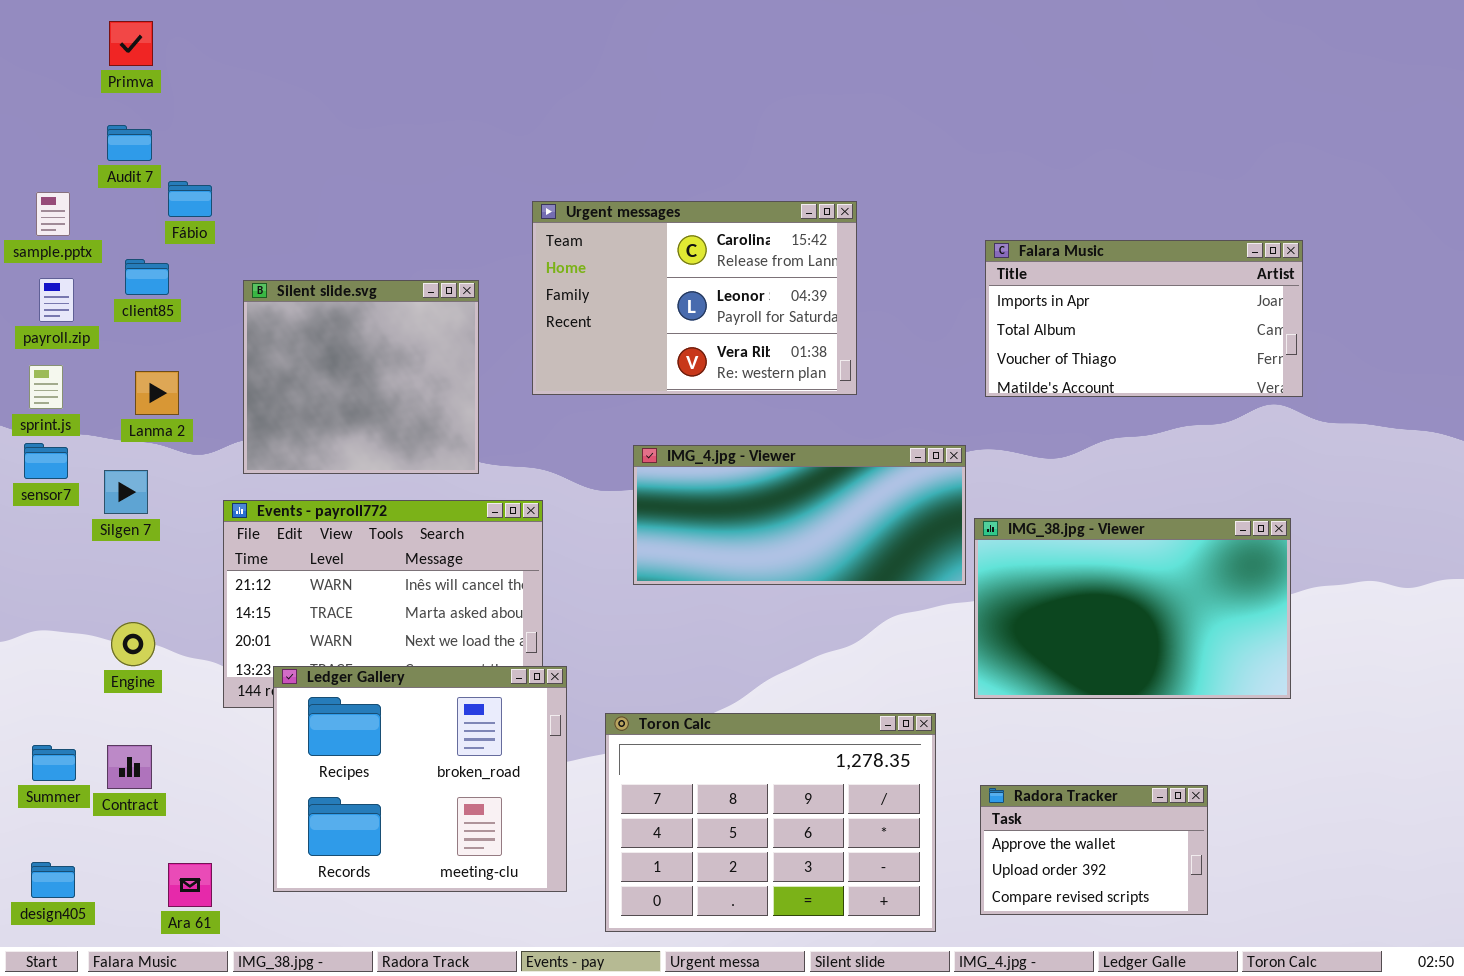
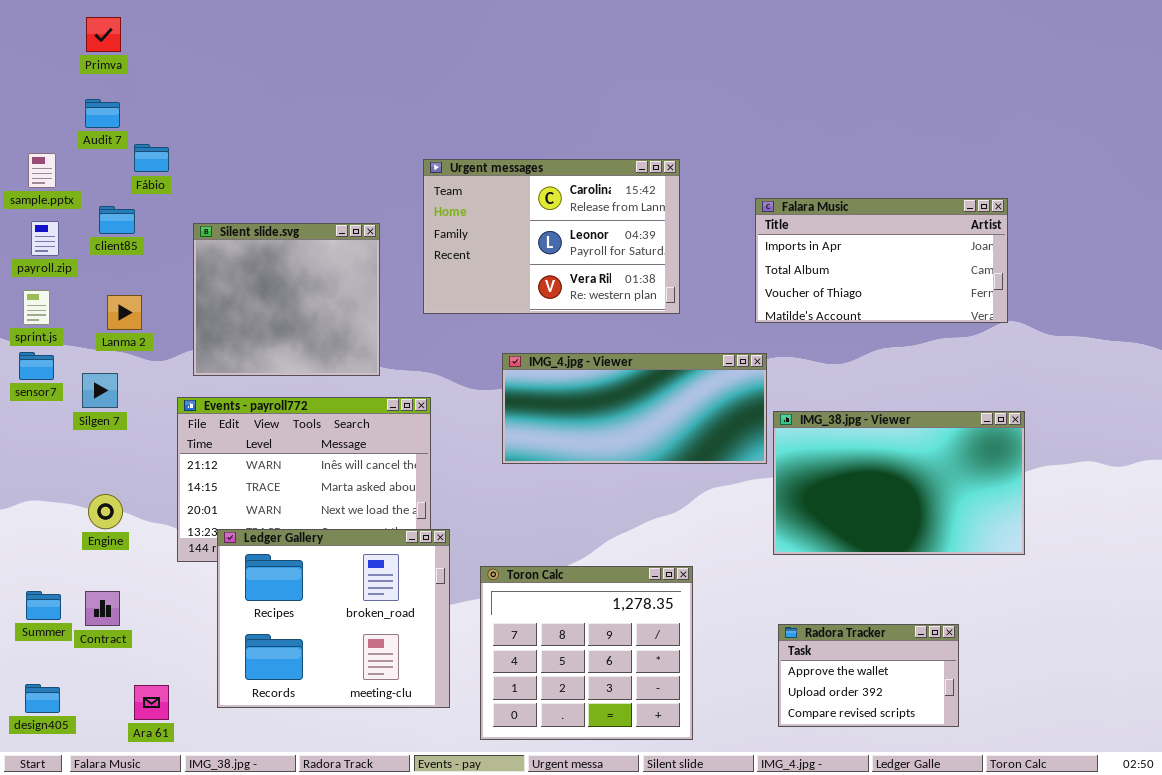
Falara Music: [985,240,1303,397] -> [755,198,1008,323], moved
Toron Calc: [605,713,936,932] -> [480,566,693,740], resized

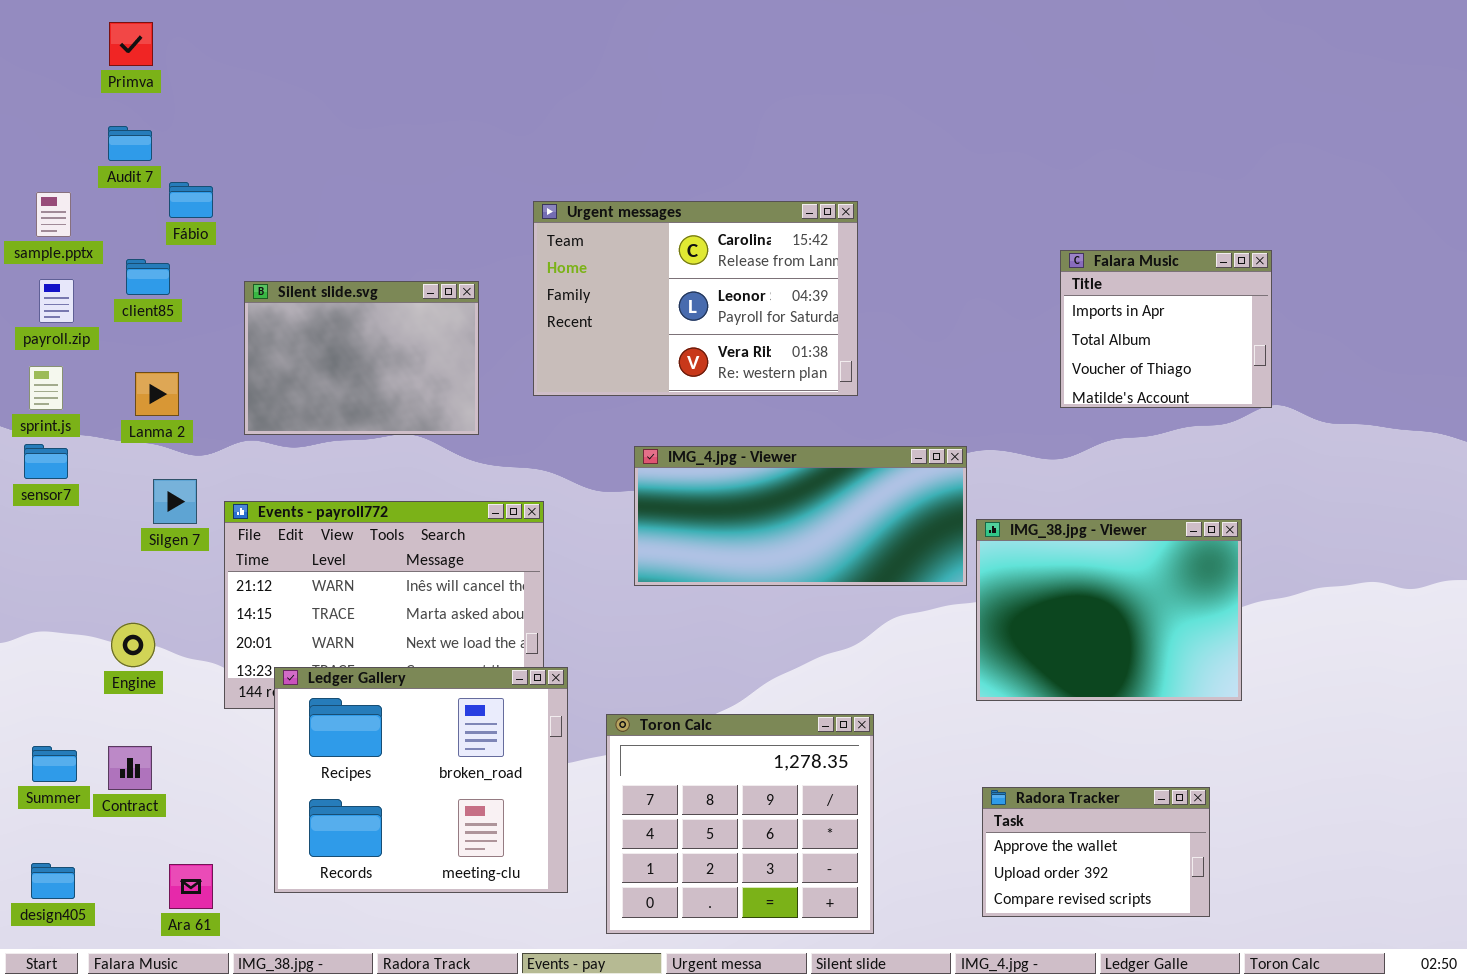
Falara Music: [755,198,1008,323] -> [1060,250,1272,408], resized
Silent slide.svg: [193,223,380,376] -> [244,281,479,435], resized
Silgen 7: [82,373,118,408] -> [153,479,197,524], moved
IMG_38.jpg - Viewer: [773,411,1025,555] -> [976,519,1242,701], resized

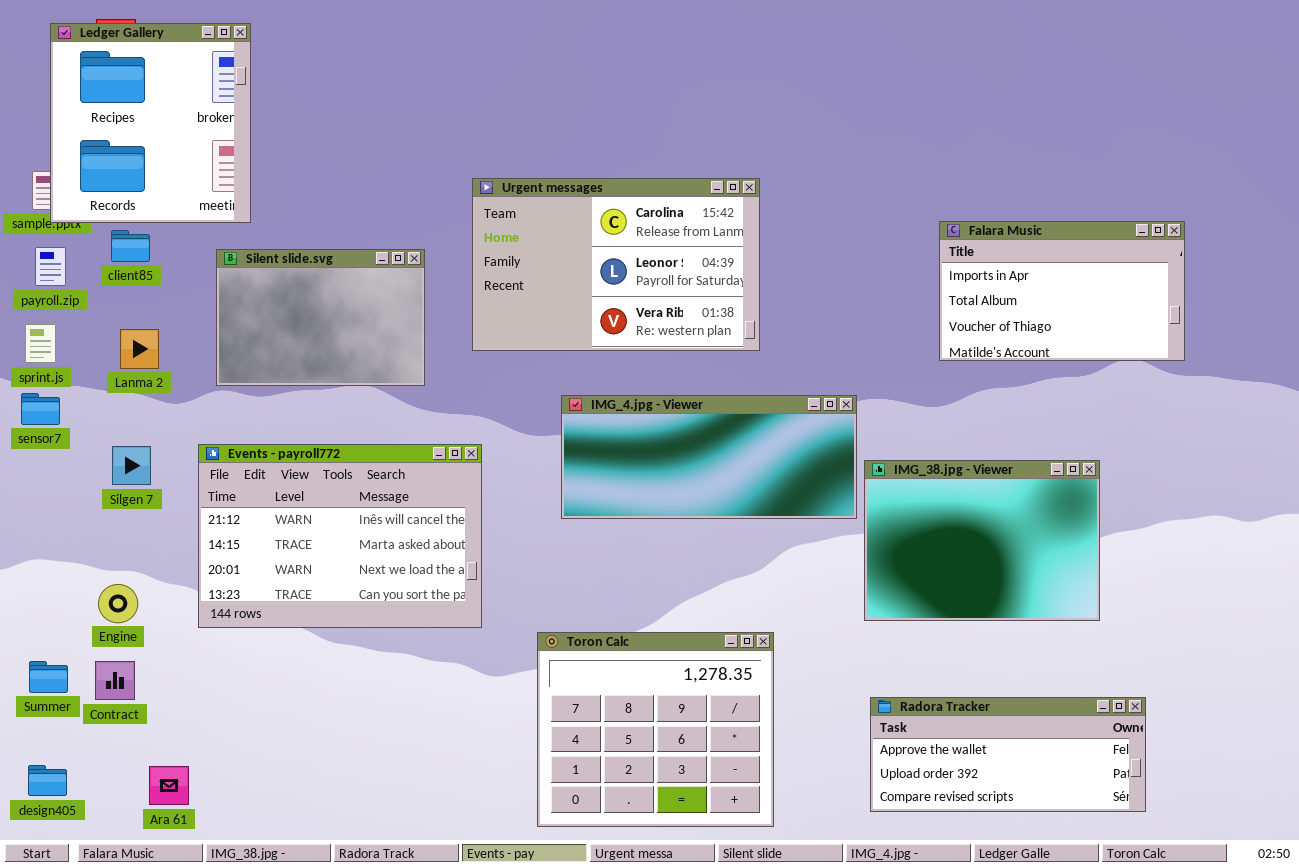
Falara Music: [1060,250,1272,408] -> [939,221,1185,361], resized
Silgen 7: [153,479,197,524] -> [112,446,151,485], moved
Engine: [111,623,155,667] -> [98,584,138,623], moved
Ledger Gallery: [274,667,568,893] -> [50,23,251,223], moved, resized
Radora Tracker: [982,787,1210,917] -> [870,697,1146,812], resized

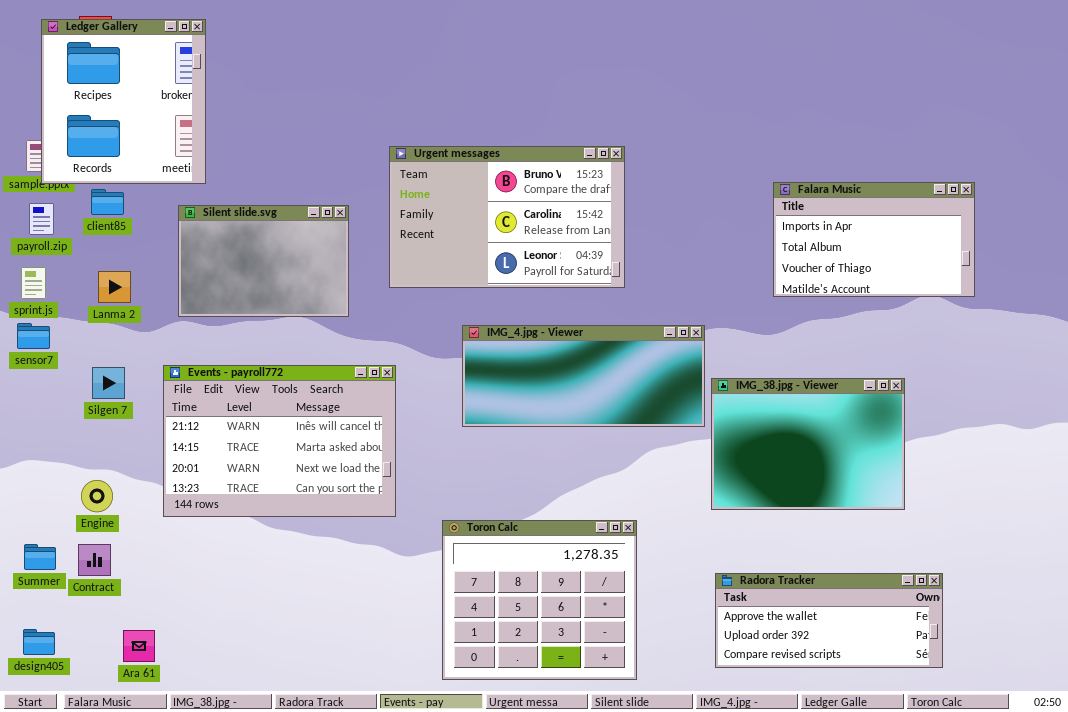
Urgent messages: [472,178,760,351] -> [389,146,625,288], scrolled up 1 row

